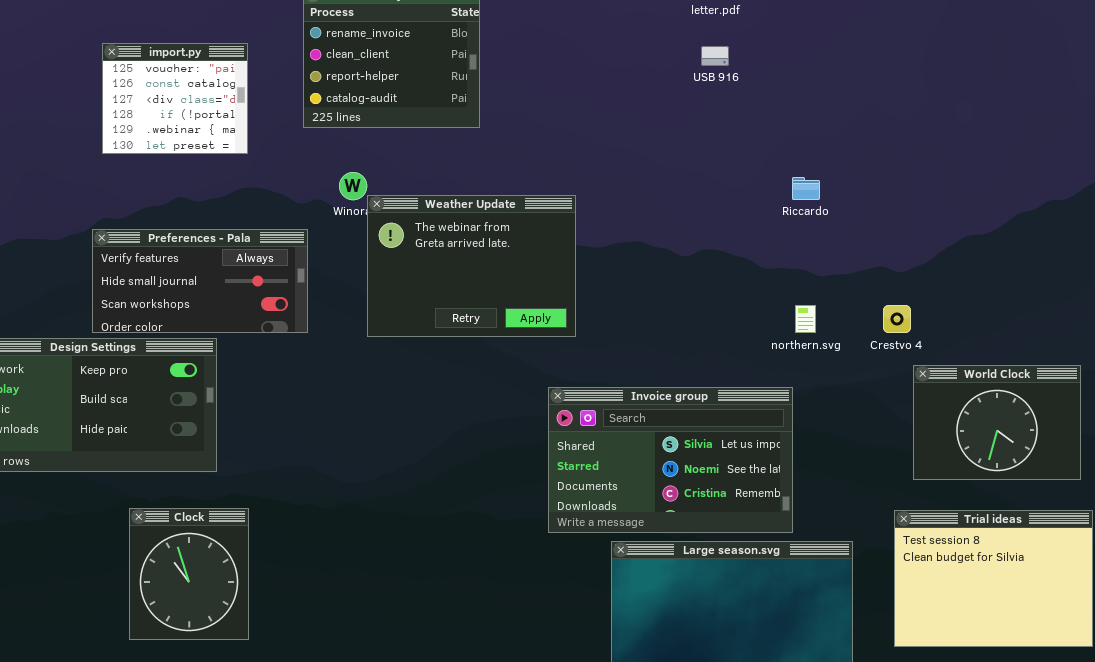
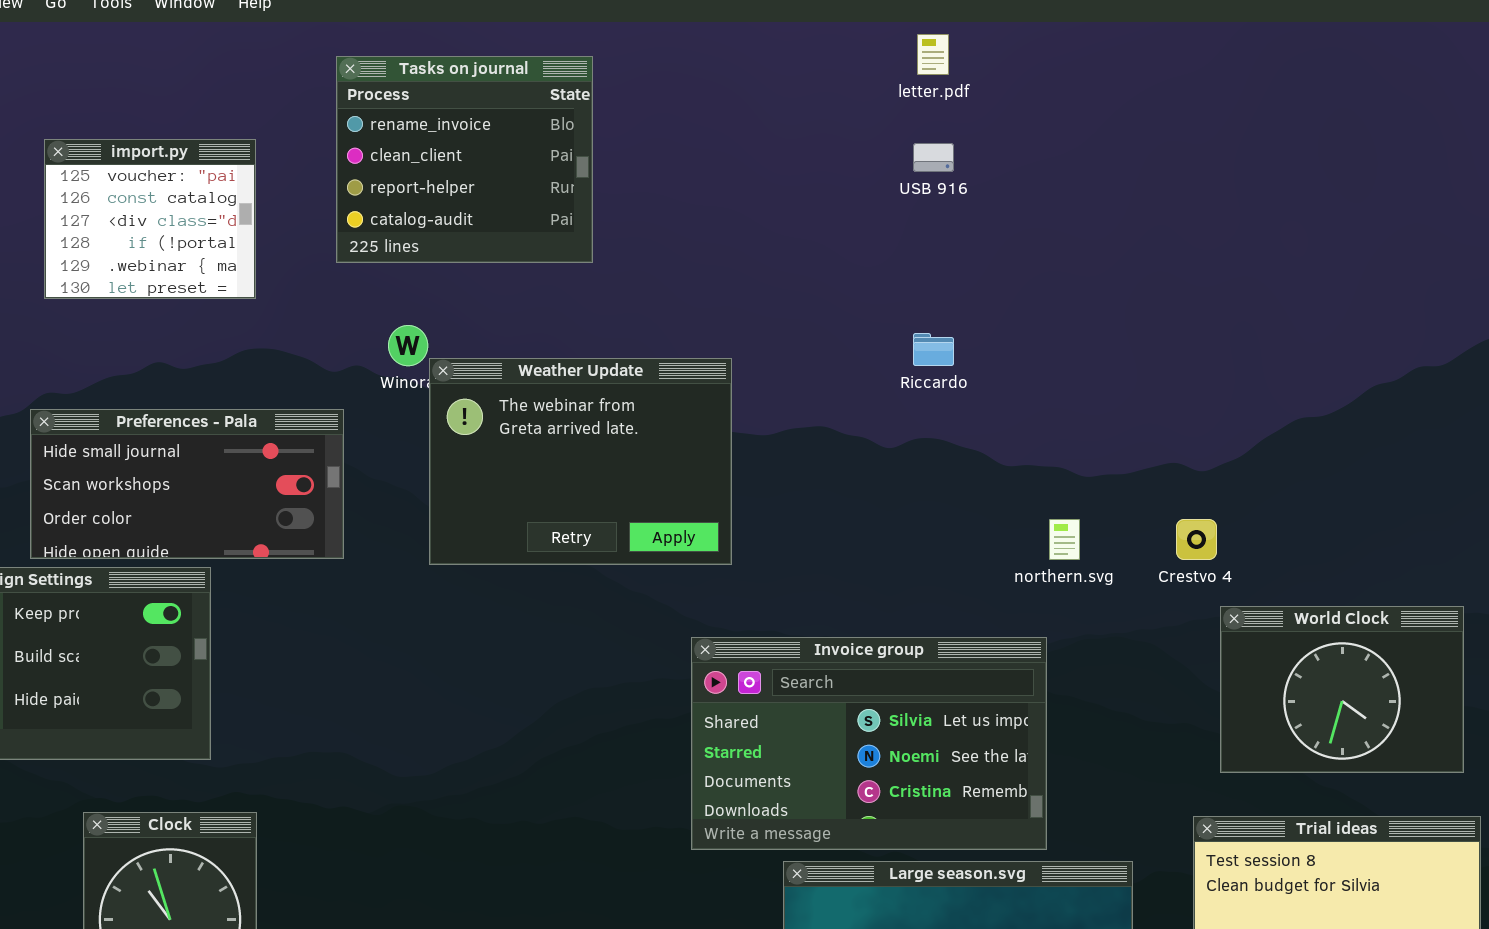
Riccardo: [792,177,820,200] -> [913,333,954,366], moved
Preferences - Pala: [92,229,308,333] -> [30,409,344,559], scrolled down 1 row

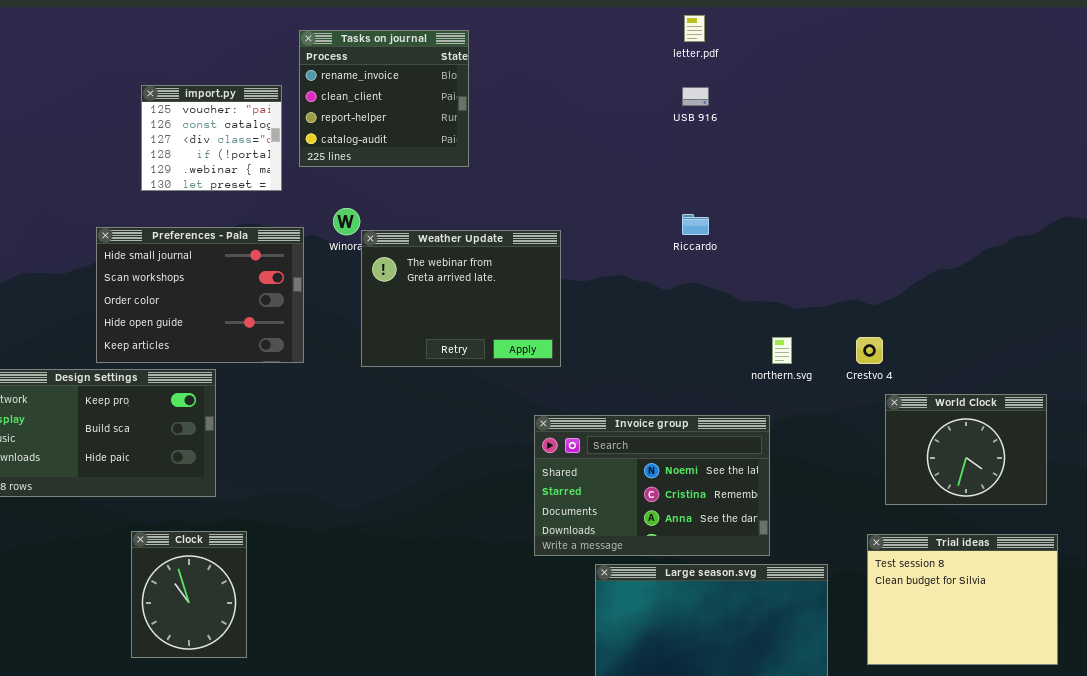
import.py: [44,139,256,299] -> [141,85,282,191], moved
Preferences - Pala: [30,409,344,559] -> [96,227,304,363], resized
Invoice group: [691,637,1047,850] -> [534,415,770,556], scrolled down 1 row

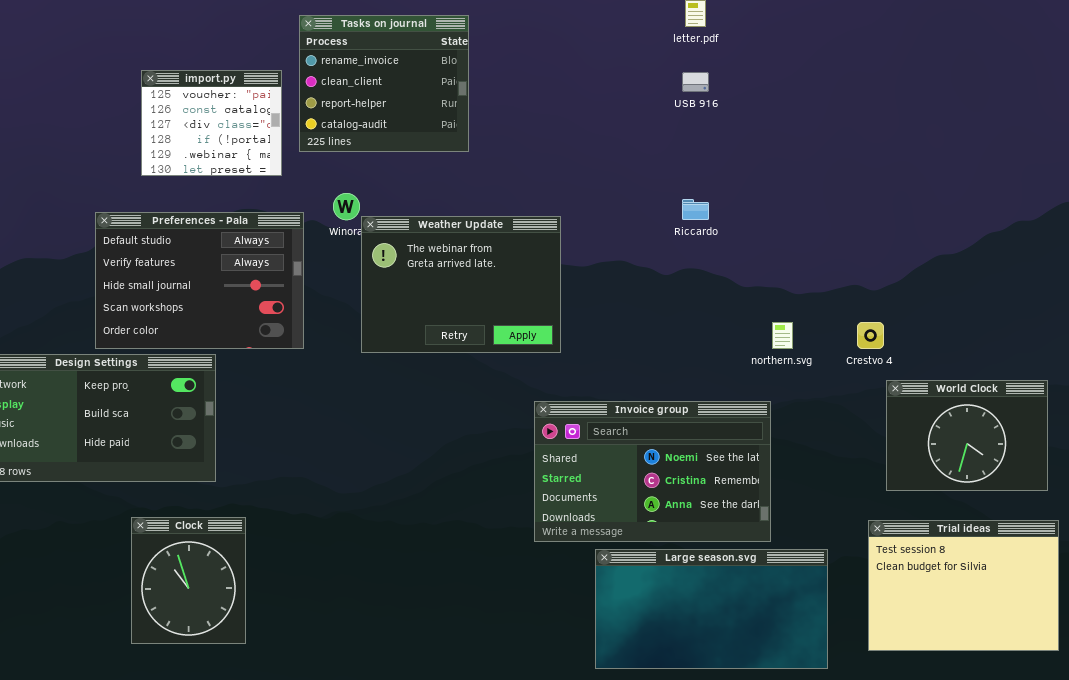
Preferences - Pala: [96,227,304,363] -> [95,212,304,349], scrolled up 2 rows

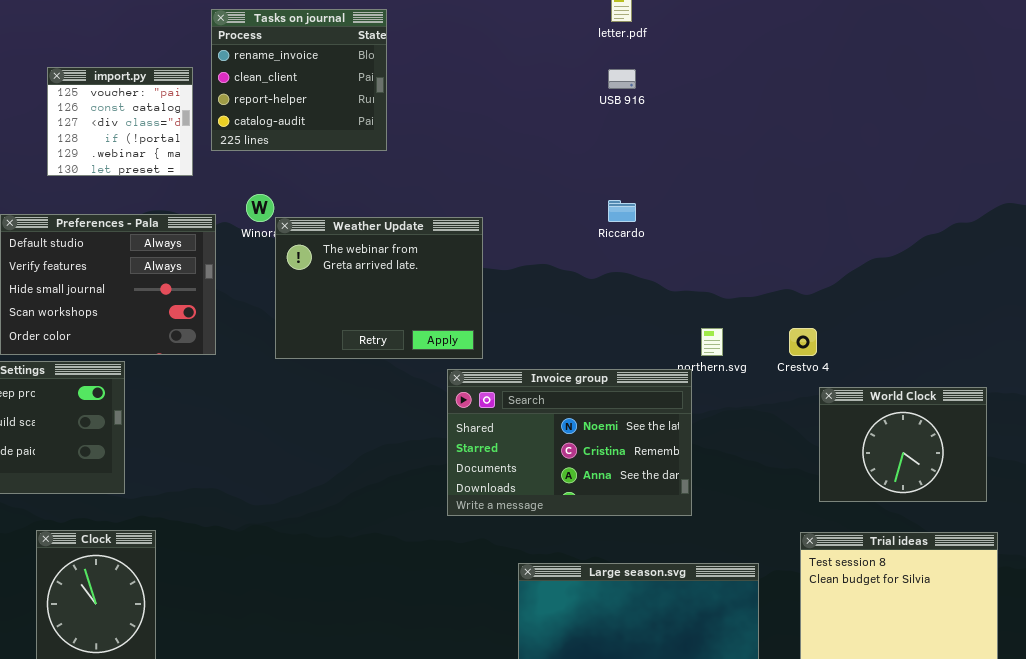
Invoice group: [534,401,771,542] -> [447,369,692,516], moved

